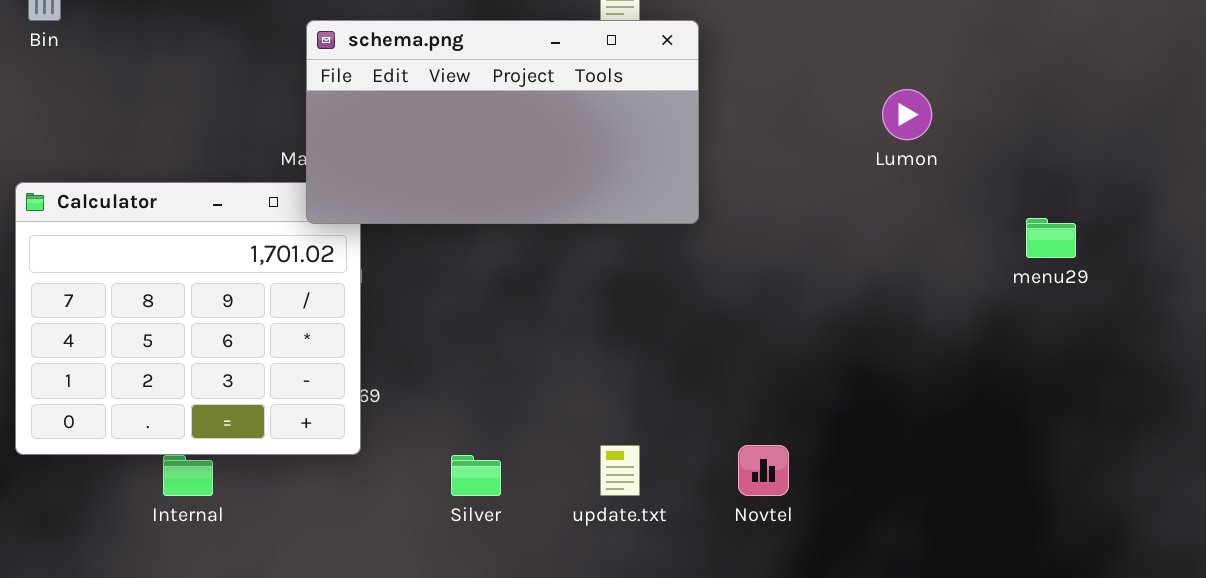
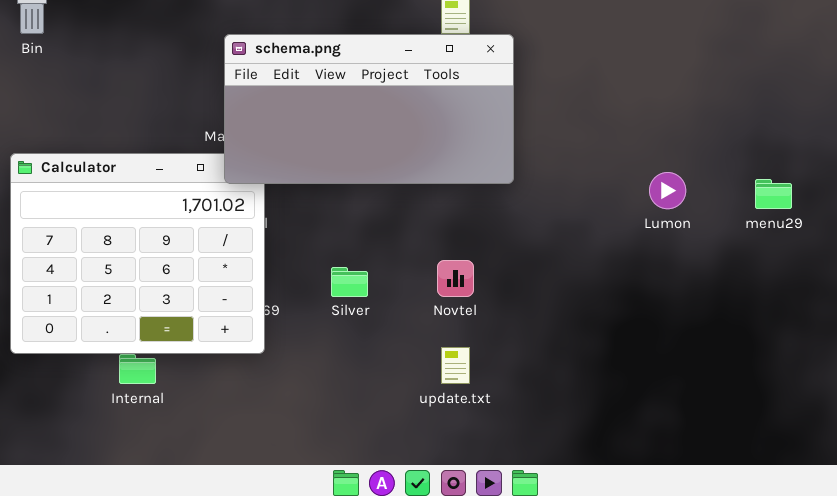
Lumon: [882,89,932,140] -> [649,172,686,209], moved
Novtel: [738,445,789,496] -> [437,260,474,297], moved
Silver: [451,455,501,496] -> [331,267,368,297], moved

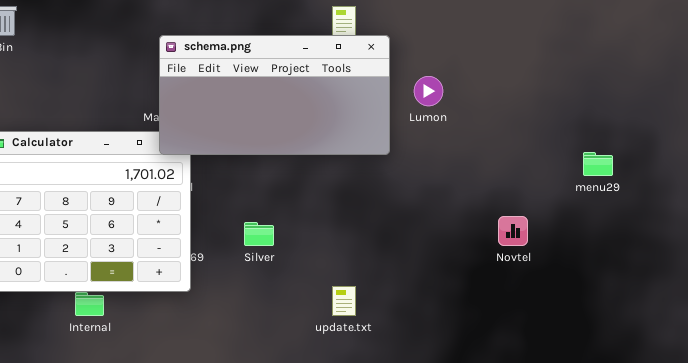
Lumon: [649,172,686,209] -> [414,76,443,106], moved
Novtel: [437,260,474,297] -> [498,216,528,246], moved

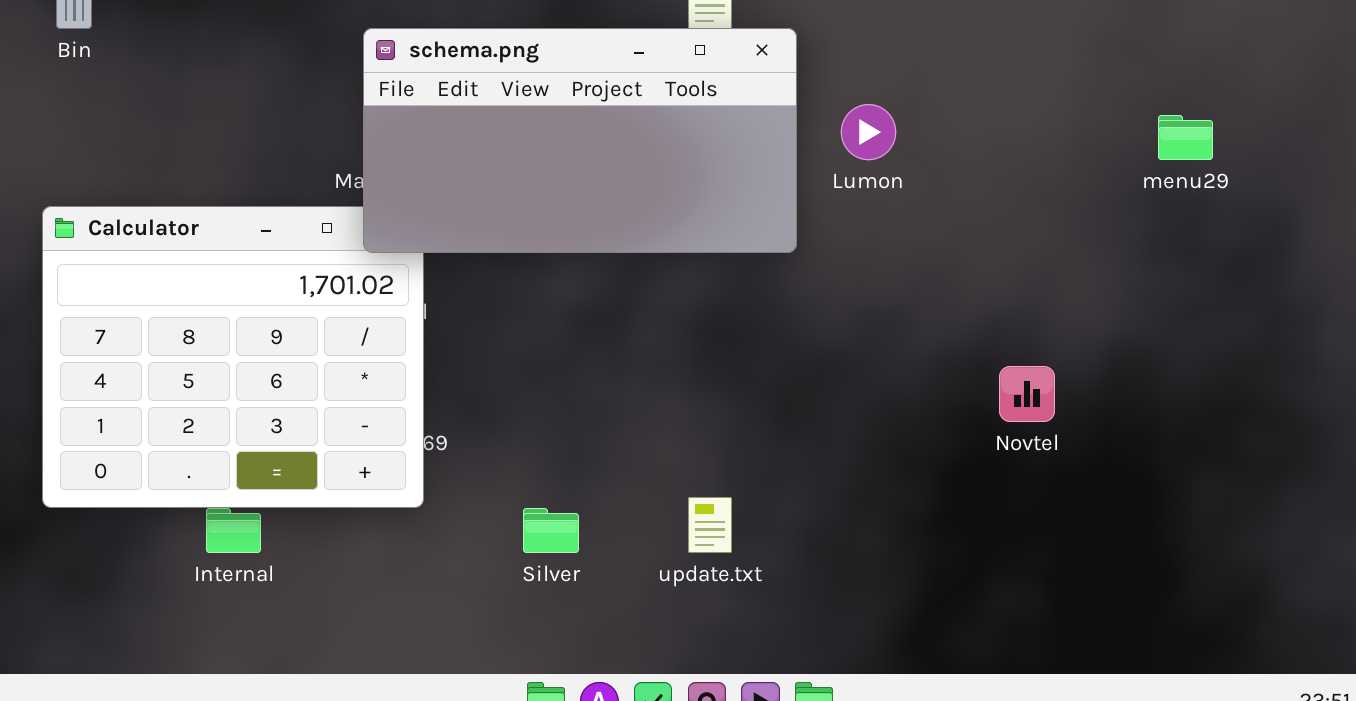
menu29: [583,152,613,176] -> [1158,115,1213,160], moved
Silver: [244,222,274,246] -> [523,508,579,553], moved

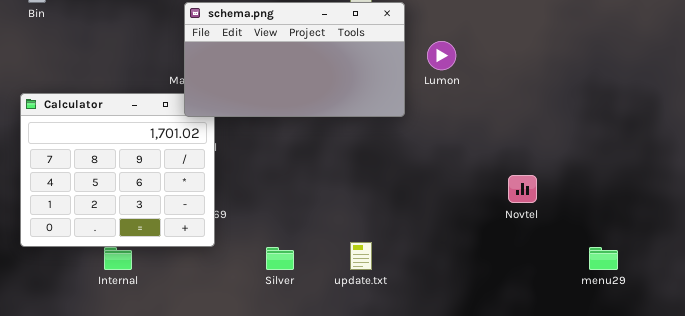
menu29: [1158,115,1213,160] -> [589,247,618,270], moved

